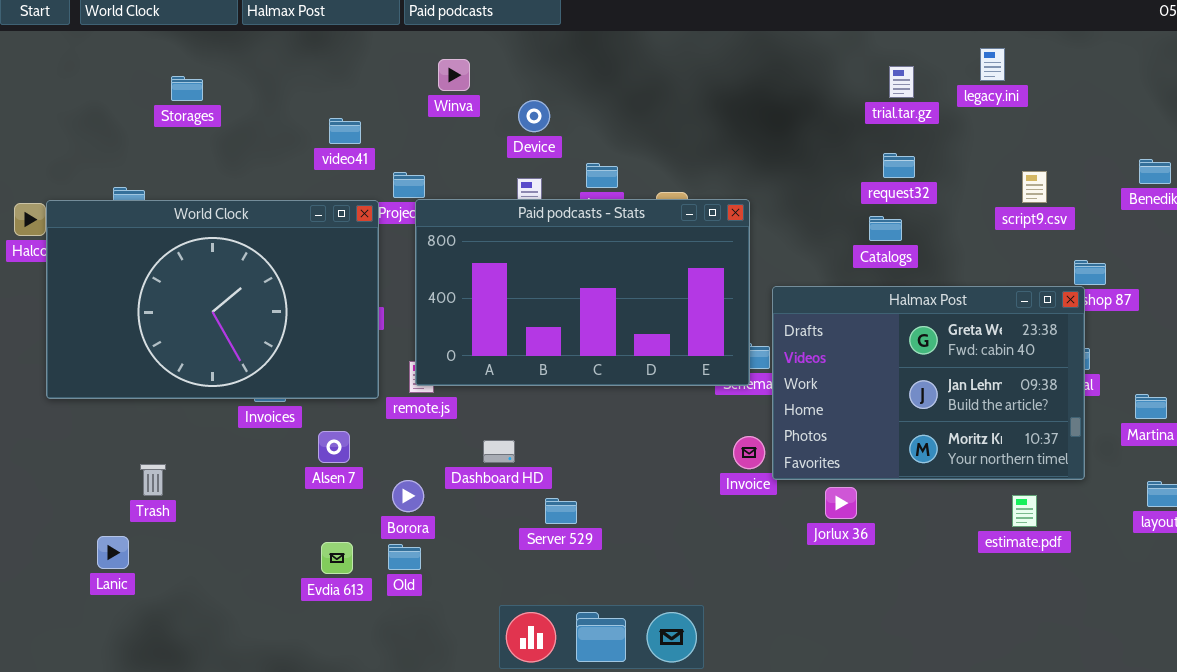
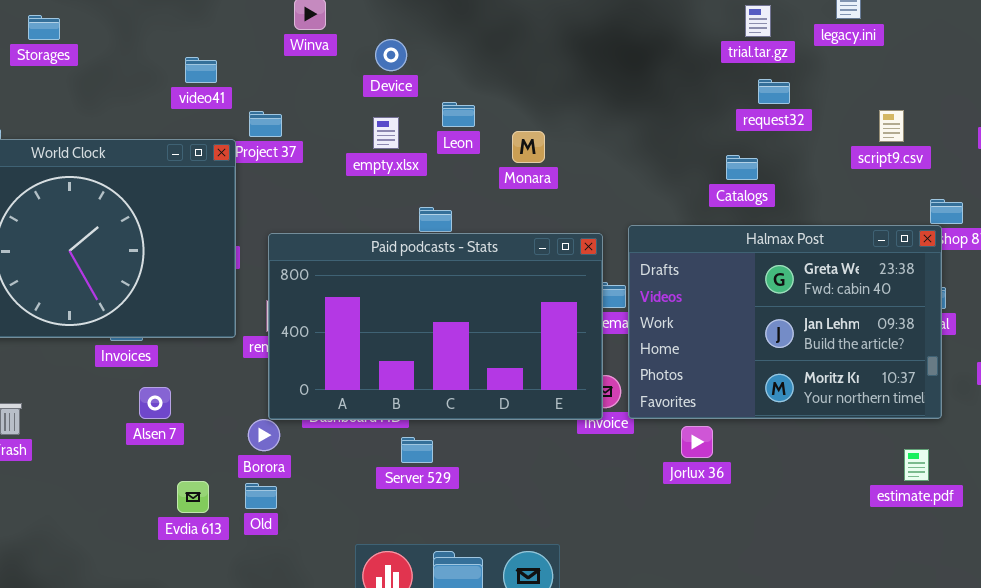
request32: [883,153,915,178] -> [758,79,790,104], moved
Paid podcasts - Stats: [415,199,750,386] -> [268,233,603,420], moved
Alsen 7: [318,431,350,463] -> [139,387,171,419], moved
estimate.pdf: [1012,495,1037,527] -> [904,449,929,481], moved

